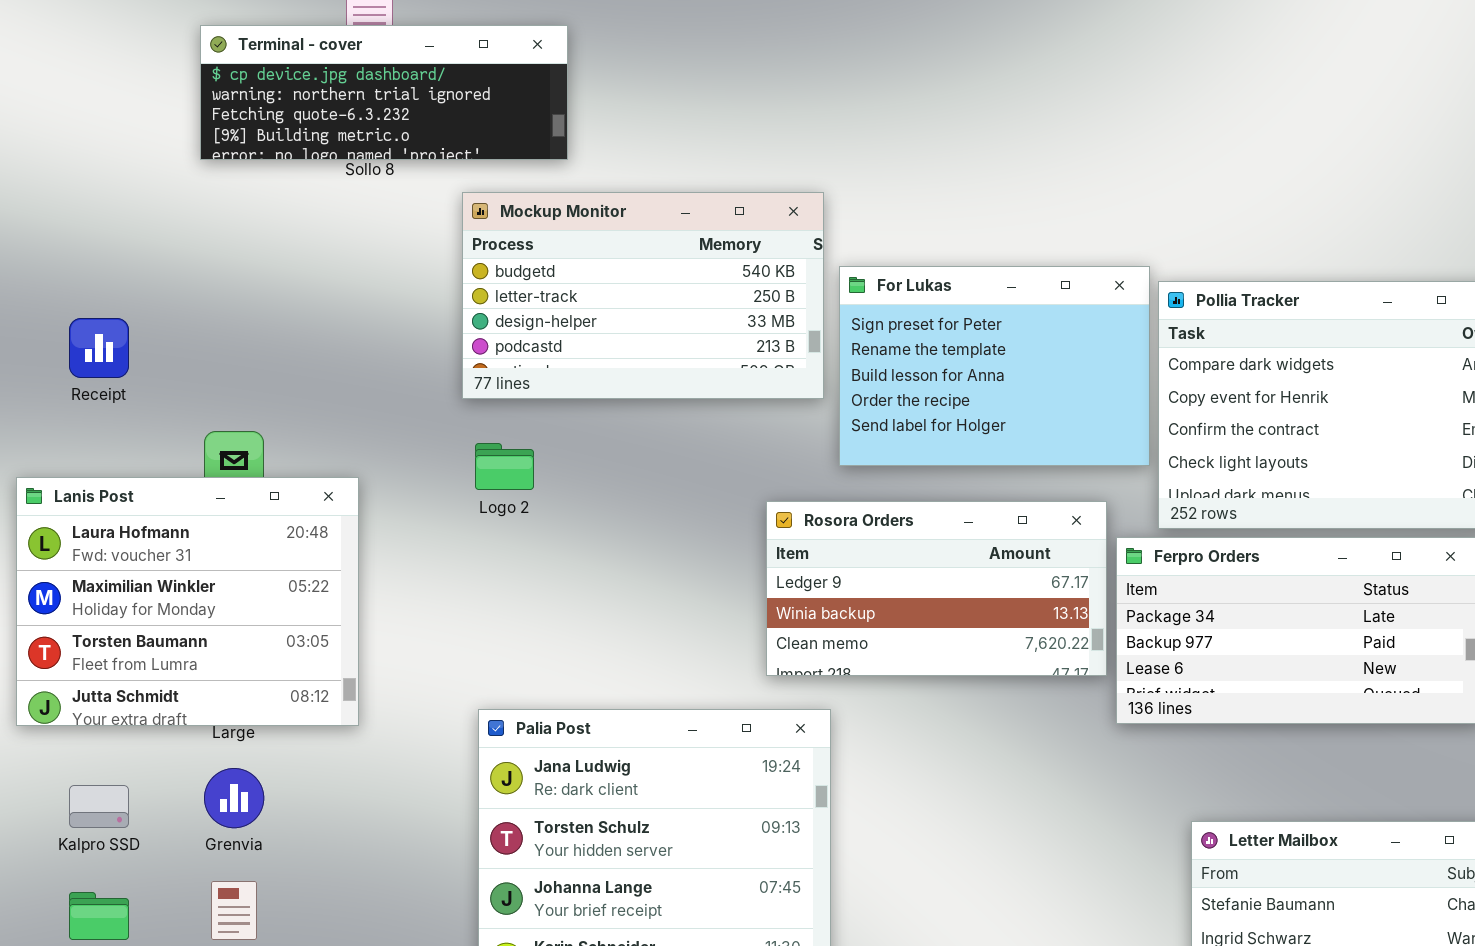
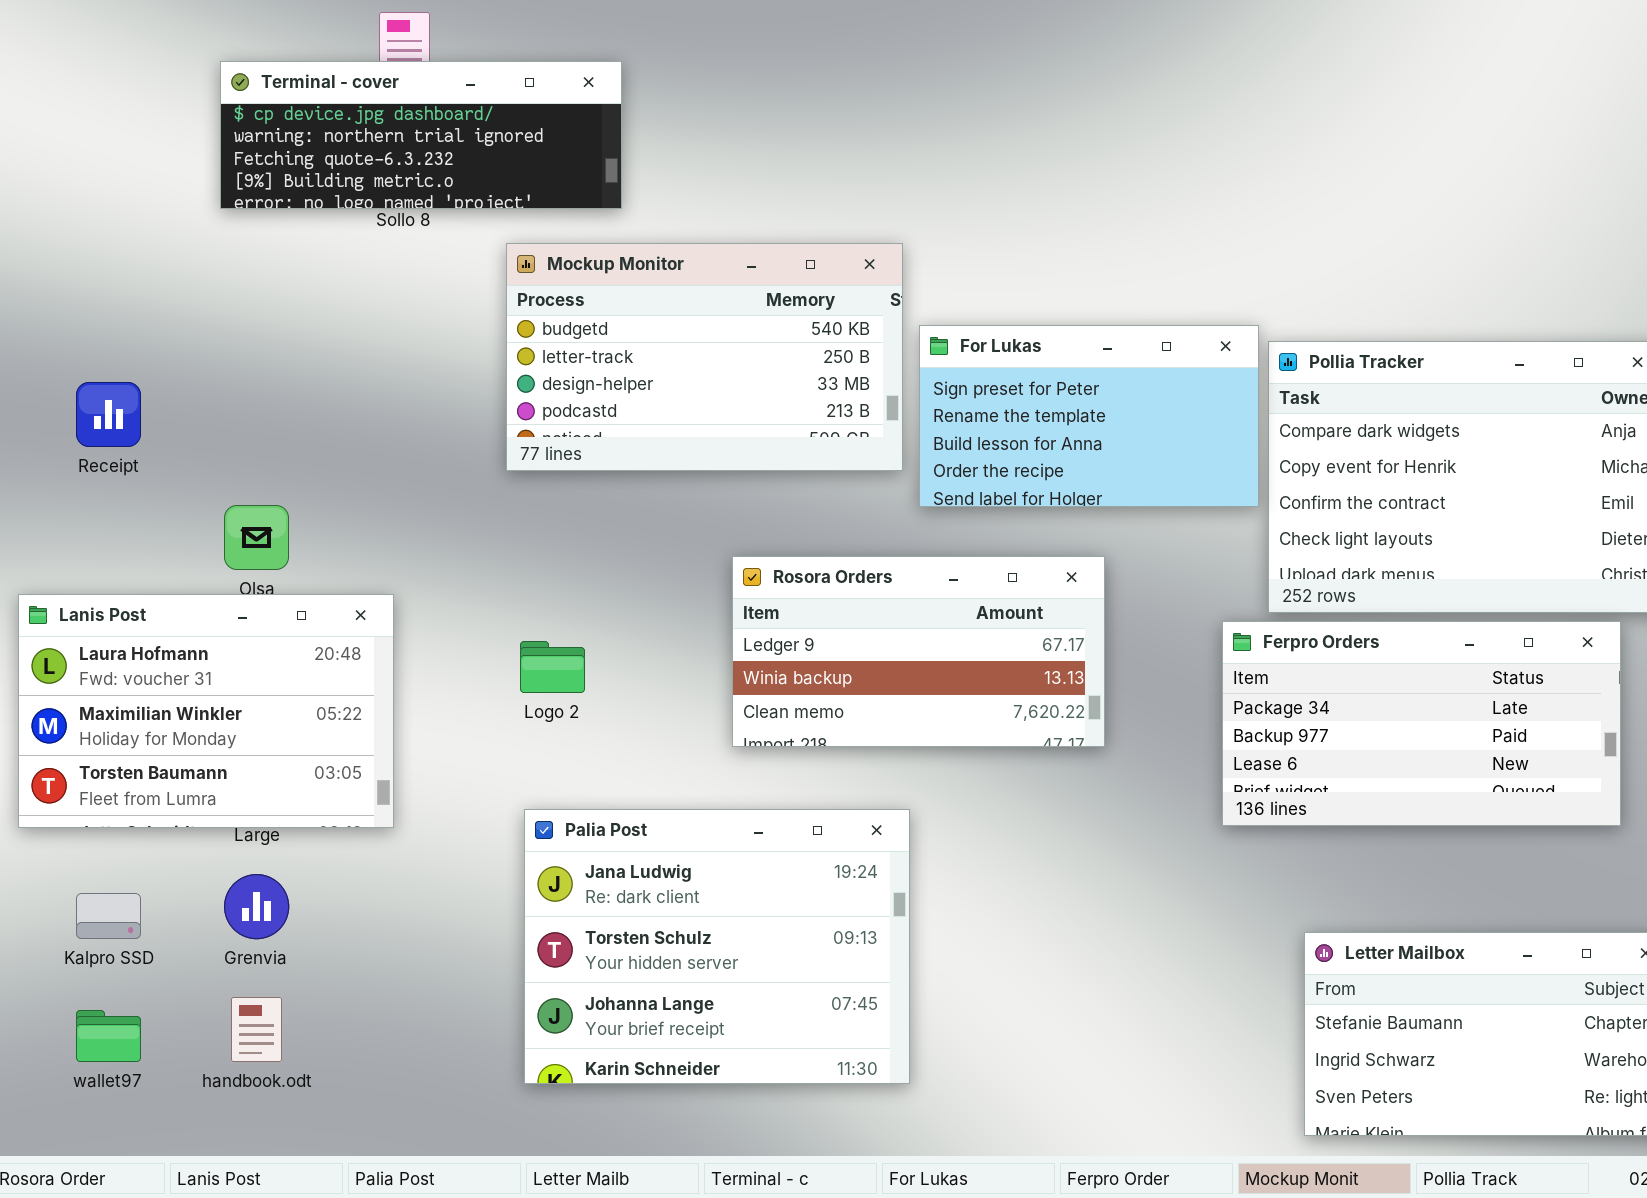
For Lukas: [839,266,1150,466] -> [919,325,1259,507], resized
Logo 2: [475,443,534,490] -> [520,641,585,693], moved
Lanis Post: [16,477,359,726] -> [18,594,394,828], resized
Rosora Orders: [766,501,1107,676] -> [732,556,1105,747], moved

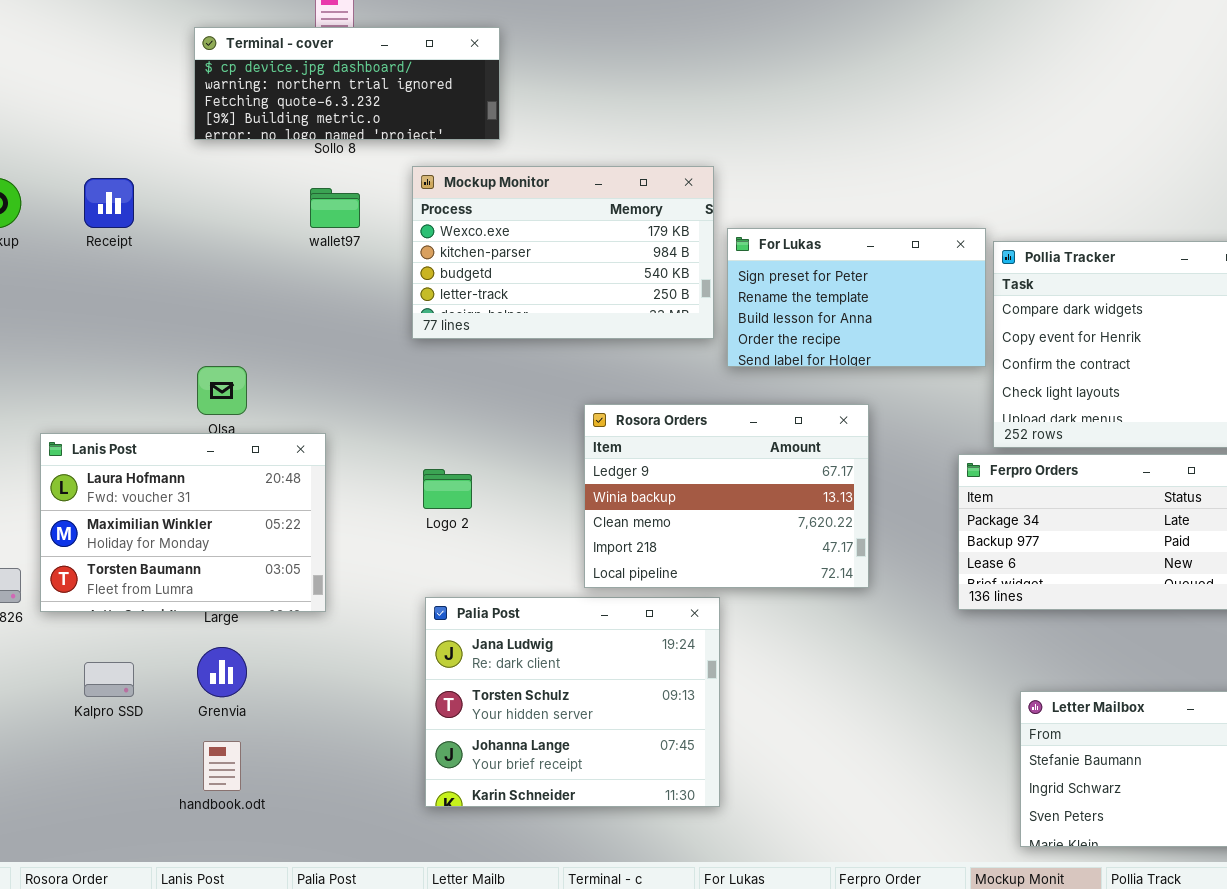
Mockup Monitor: [506,243,903,471] -> [412,166,714,339], scrolled up 2 rows
Receipt: [76,382,141,447] -> [84,178,134,228], moved
Rosora Orders: [732,556,1105,747] -> [584,404,869,588], resized
wallet97: [76,1010,141,1062] -> [310,188,360,228], moved

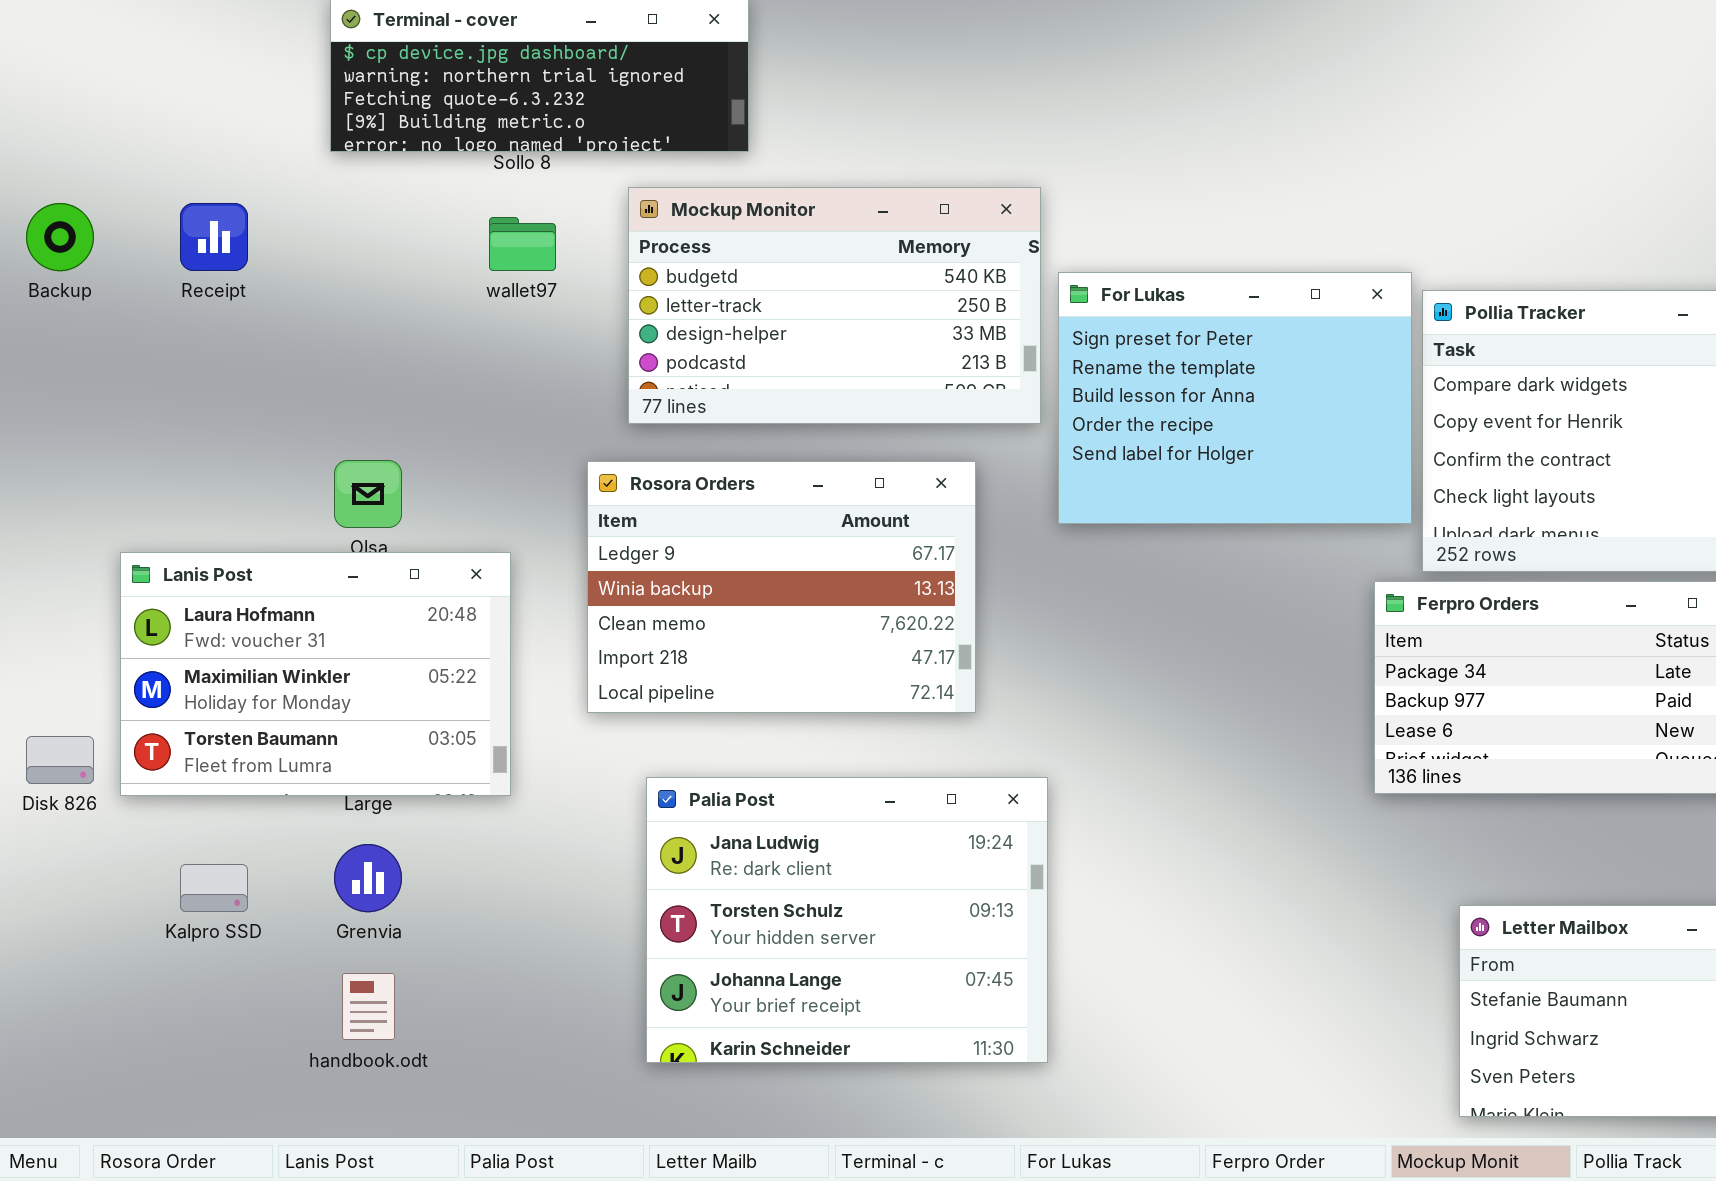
Mockup Monitor: [412,166,714,339] -> [628,187,1041,424], scrolled down 2 rows
For Lukas: [727,228,986,367] -> [1058,272,1412,524], resized
Rosora Orders: [584,404,869,588] -> [587,461,976,713], moved

